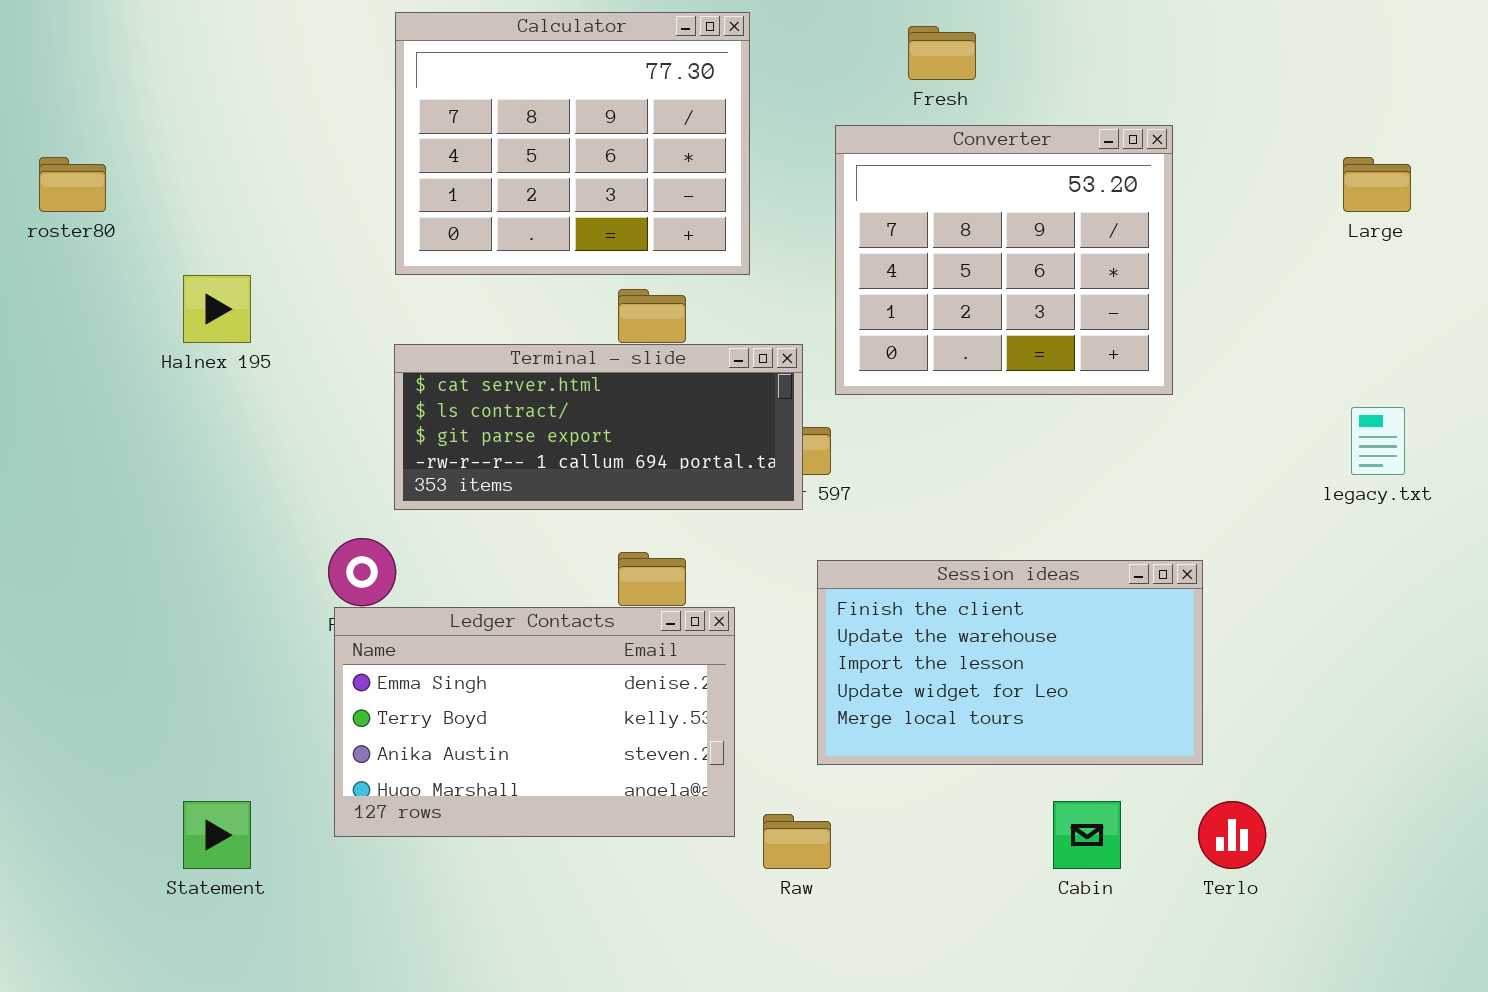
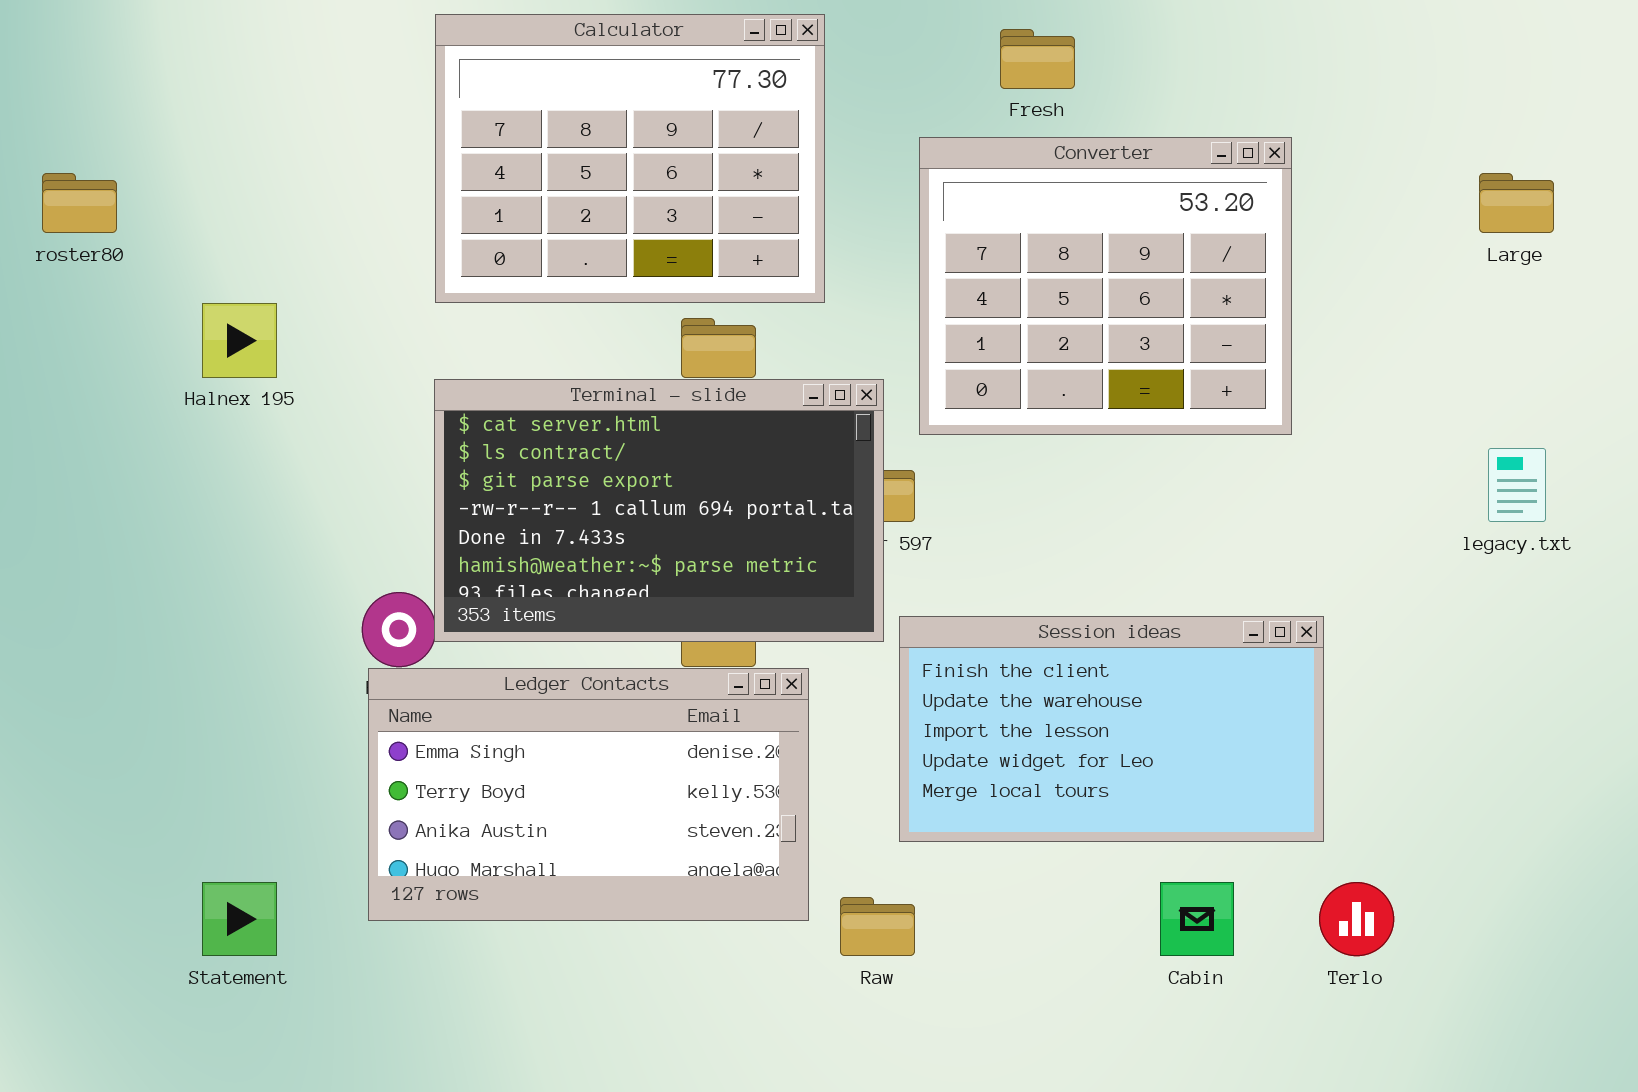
Terminal - slide: [394,344,803,510] -> [434,379,884,642], resized

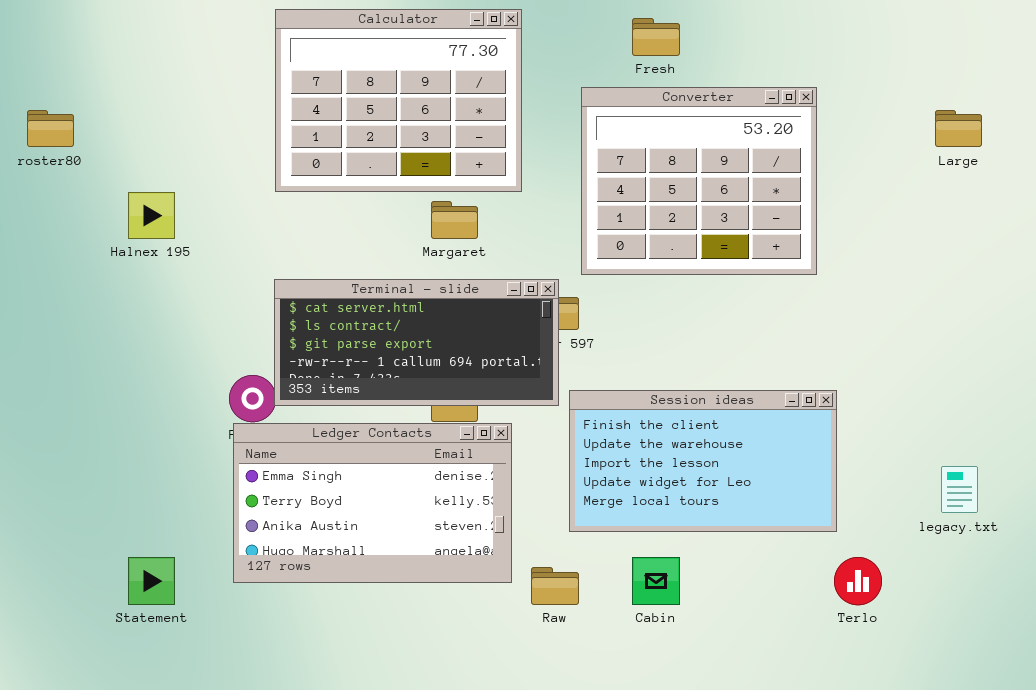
Terminal - slide: [434,379,884,642] -> [274,279,559,406], resized
legacy.txt: [1488,448,1546,522] -> [941,466,978,513], moved
Cabin: [1160,882,1234,956] -> [632,557,680,605], moved

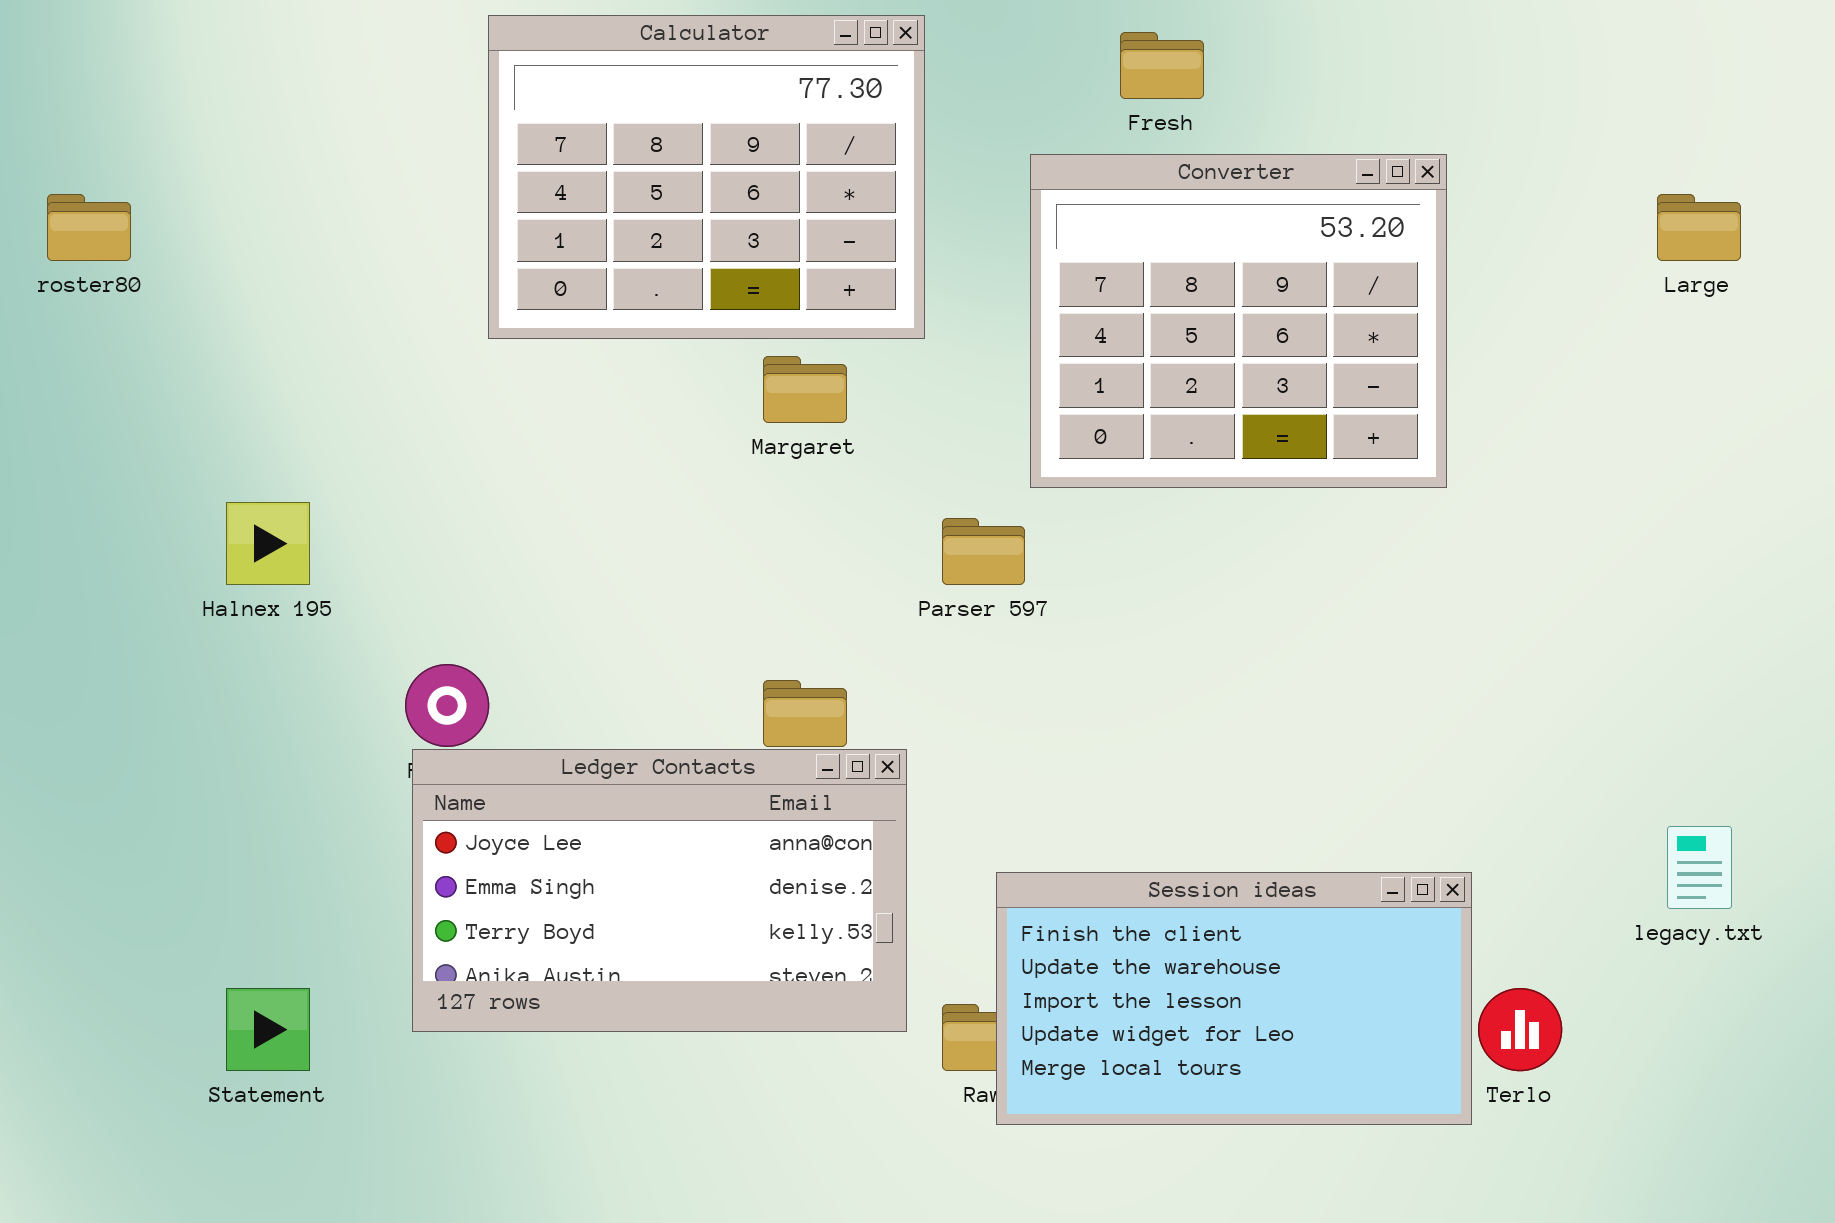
Halnex 195: [128,192,175,239] -> [226,502,310,585], moved
Terminal - slide: [274,279,559,406] -> none, closed
Session ideas: [569,390,837,532] -> [996,872,1472,1125], moved
Ledger Contacts: [233,423,512,583] -> [412,749,907,1032], scrolled up 1 row

